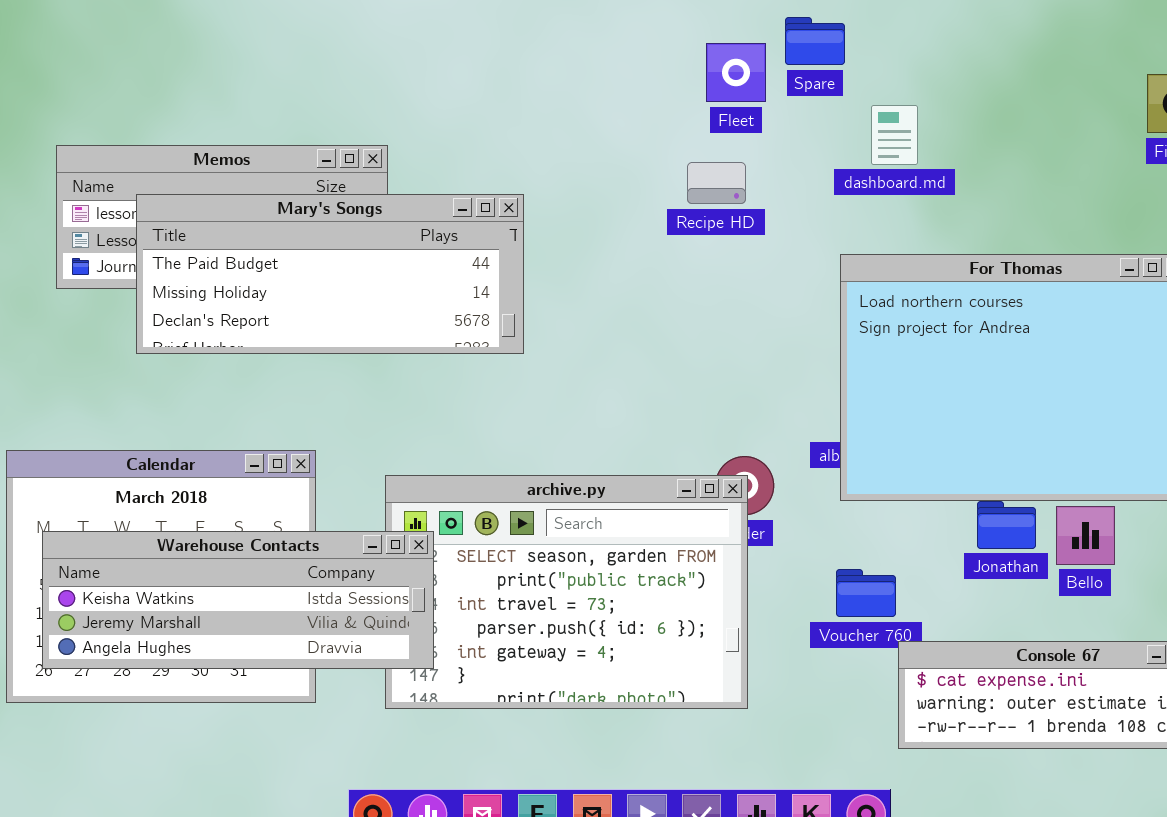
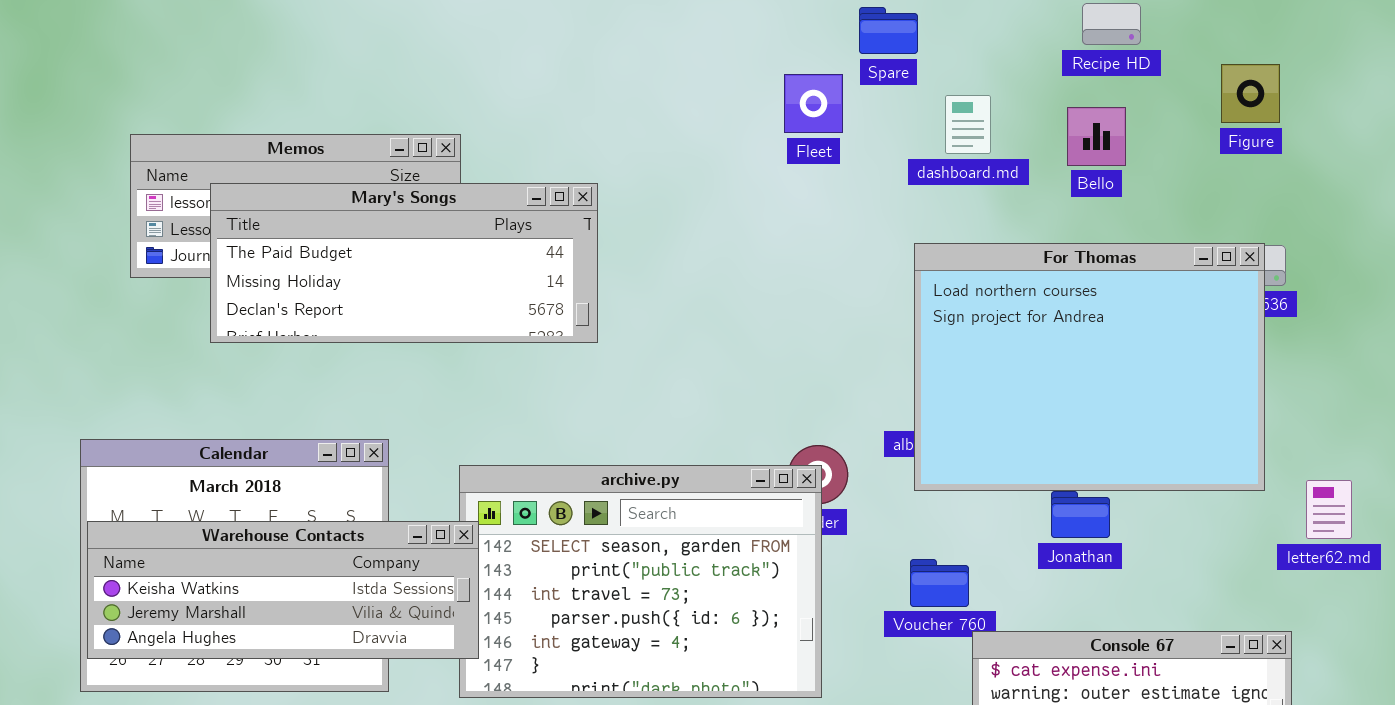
Fleet: [706,43,766,102] -> [784,74,843,133], moved
Recipe HD: [687,162,746,204] -> [1082,3,1141,45], moved
Bello: [1056,506,1115,565] -> [1067,107,1126,166], moved
Warehouse Contacts: [42,531,434,669] -> [87,521,479,659], moved

